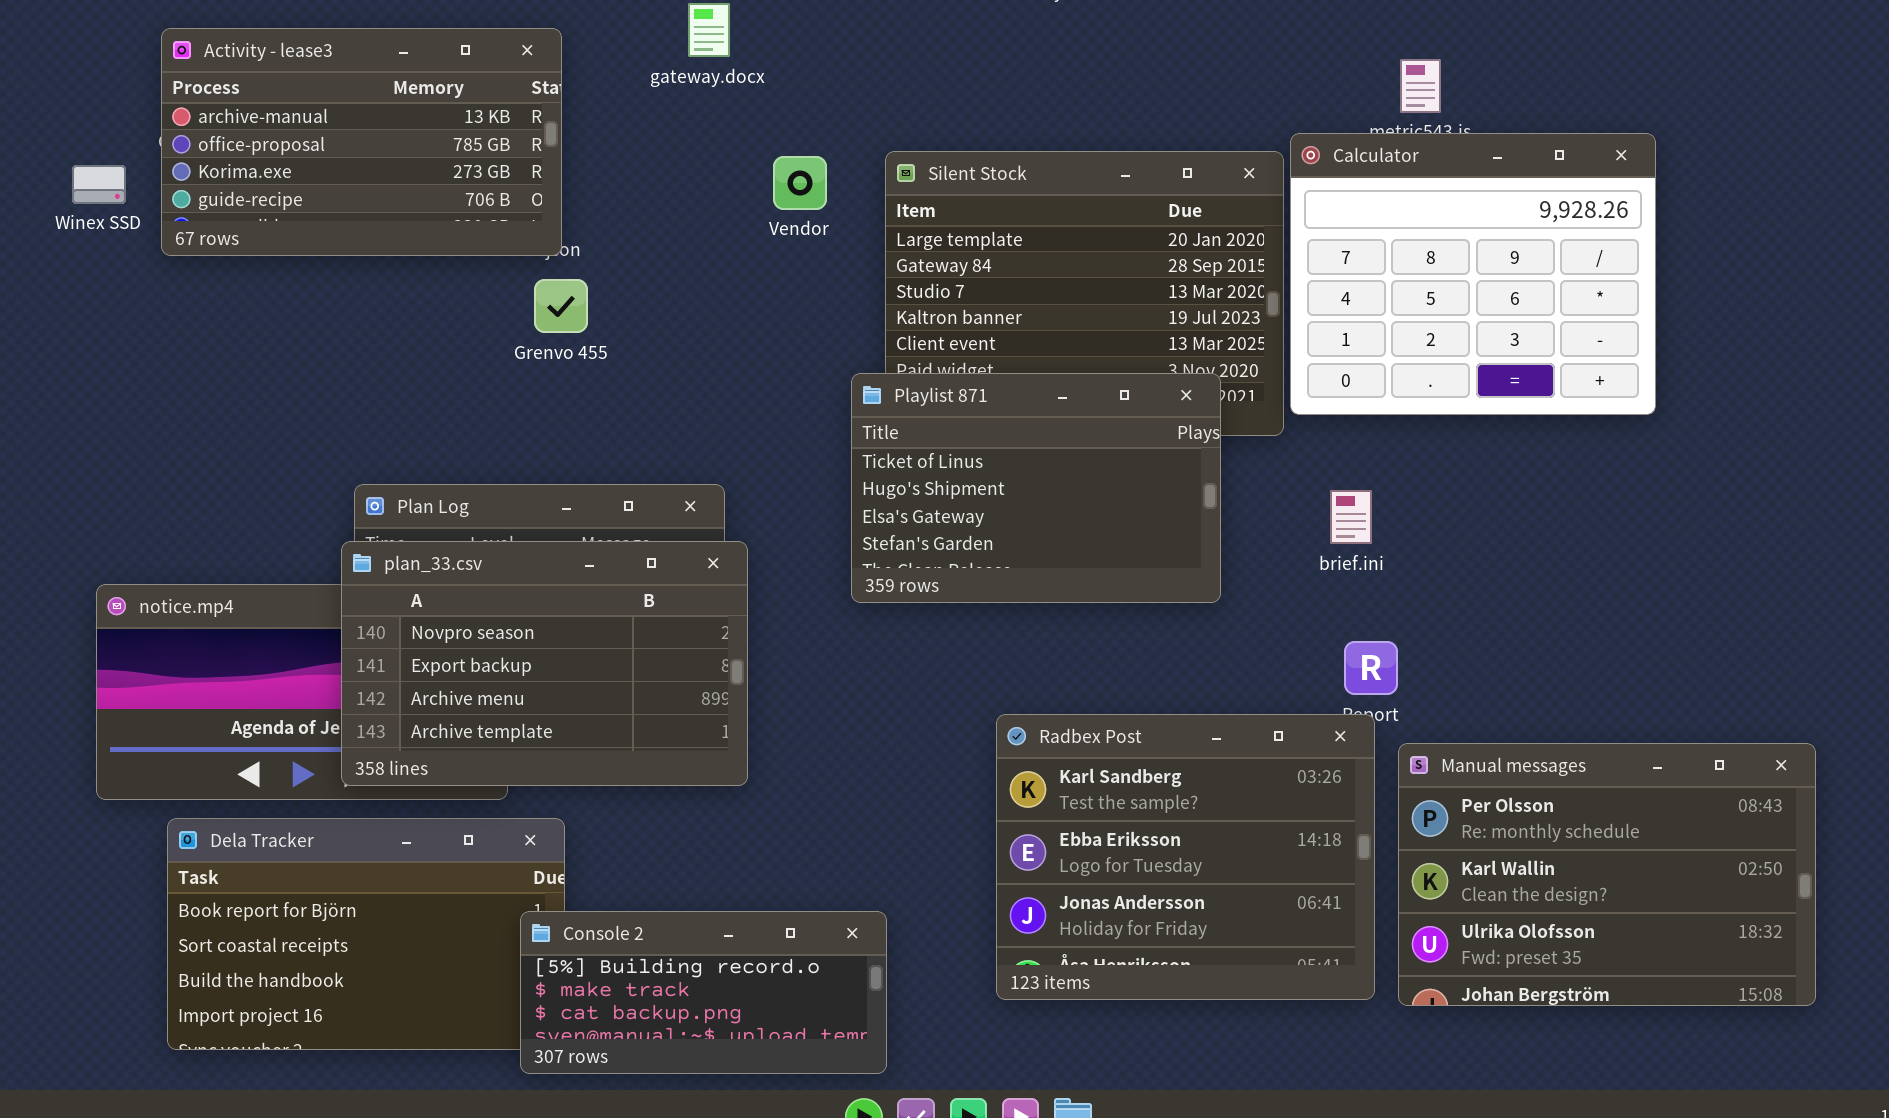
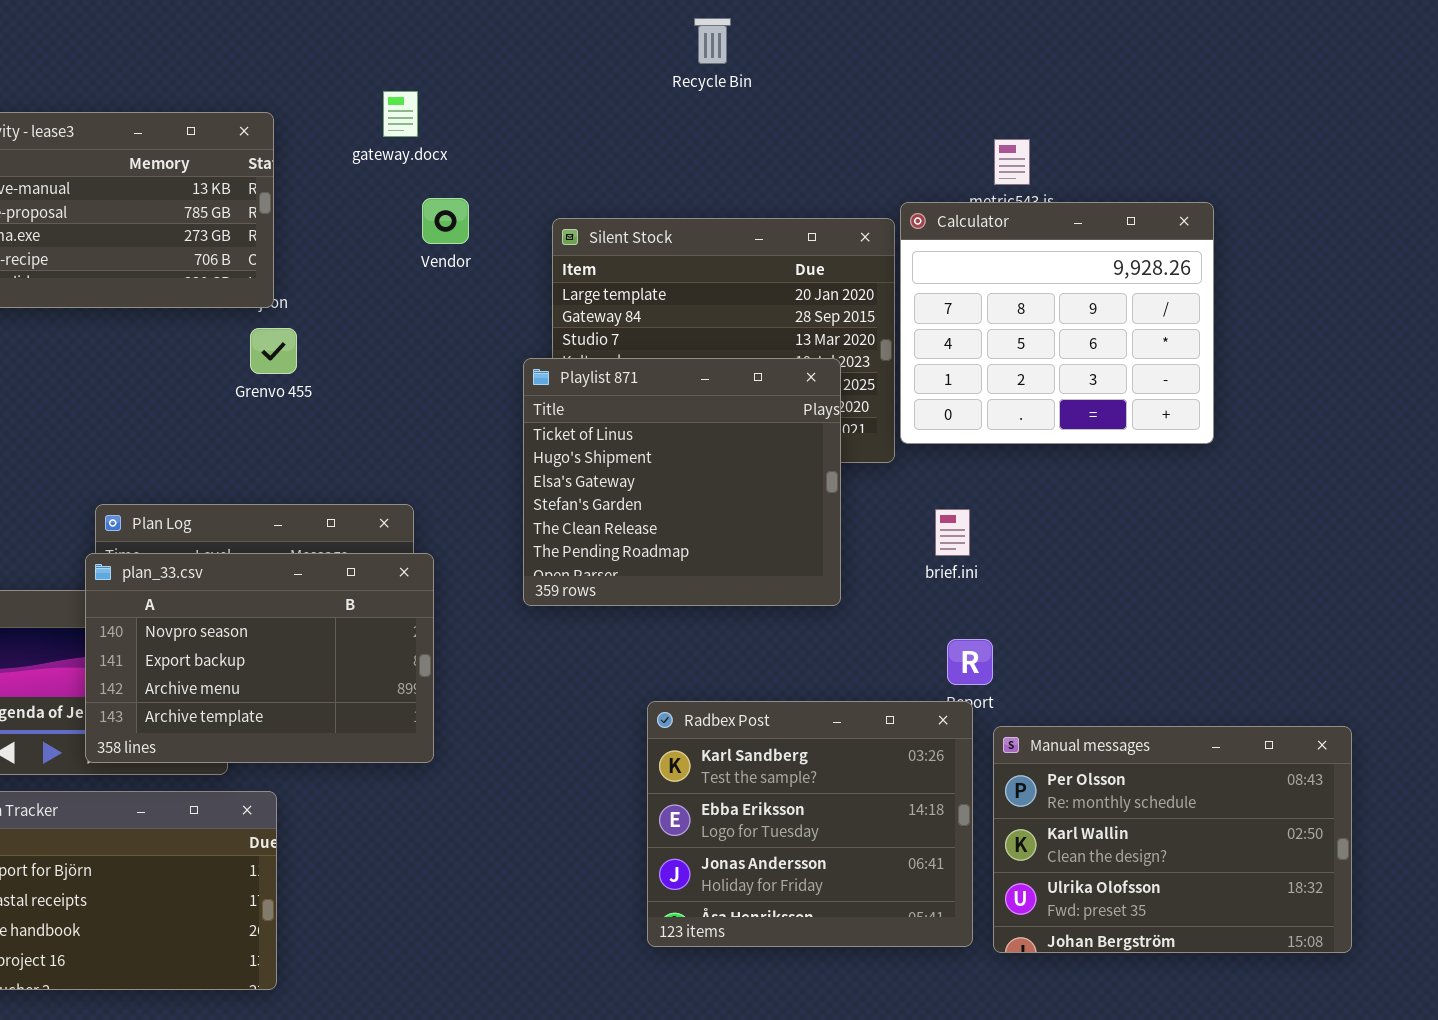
Vendor: [773,156,827,210] -> [422,198,469,244], moved
Playlist 871: [851,373,1221,603] -> [523,358,841,606], resized
Console 2: [520,911,887,1074] -> none, closed

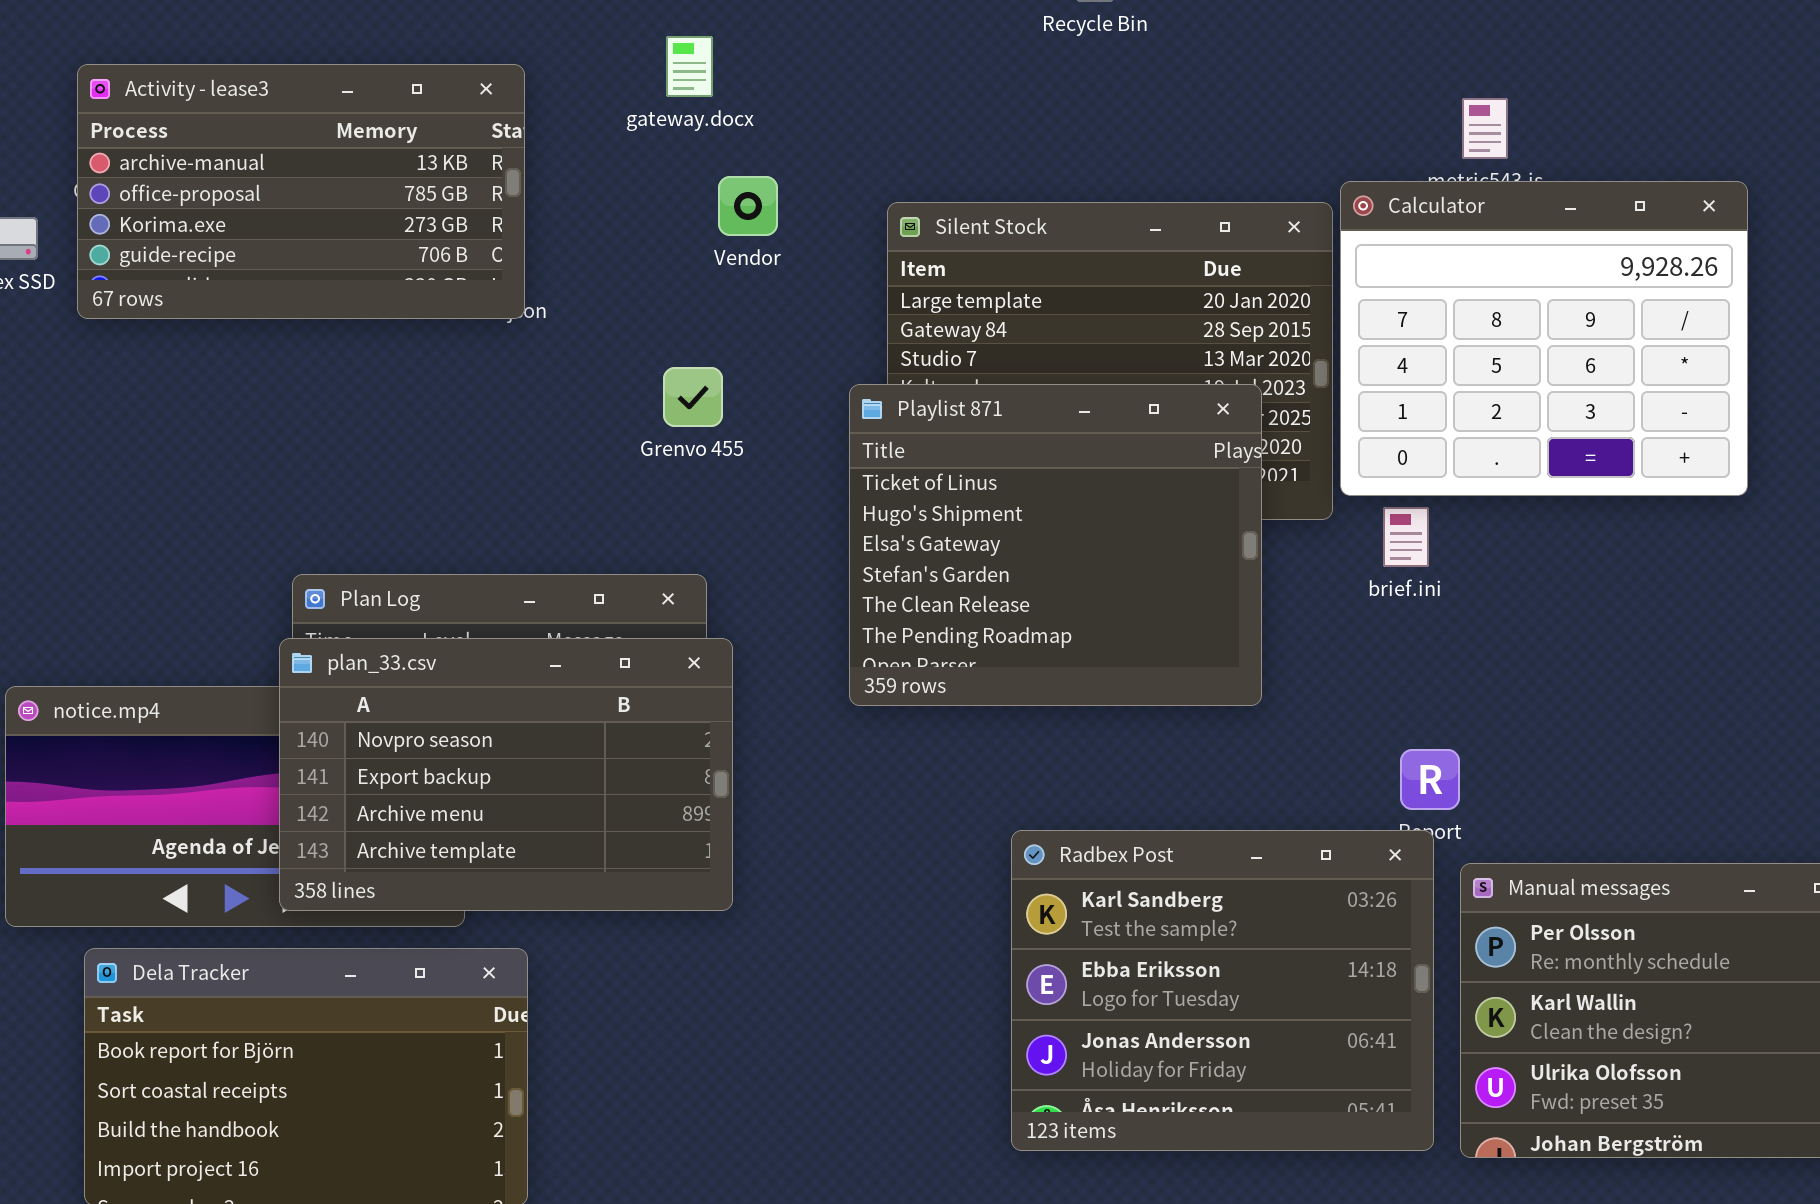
Grenvo 455: [250,328,297,374] -> [663,367,723,427], moved
brief.ini: [935,509,970,556] -> [1383,507,1429,567], moved

